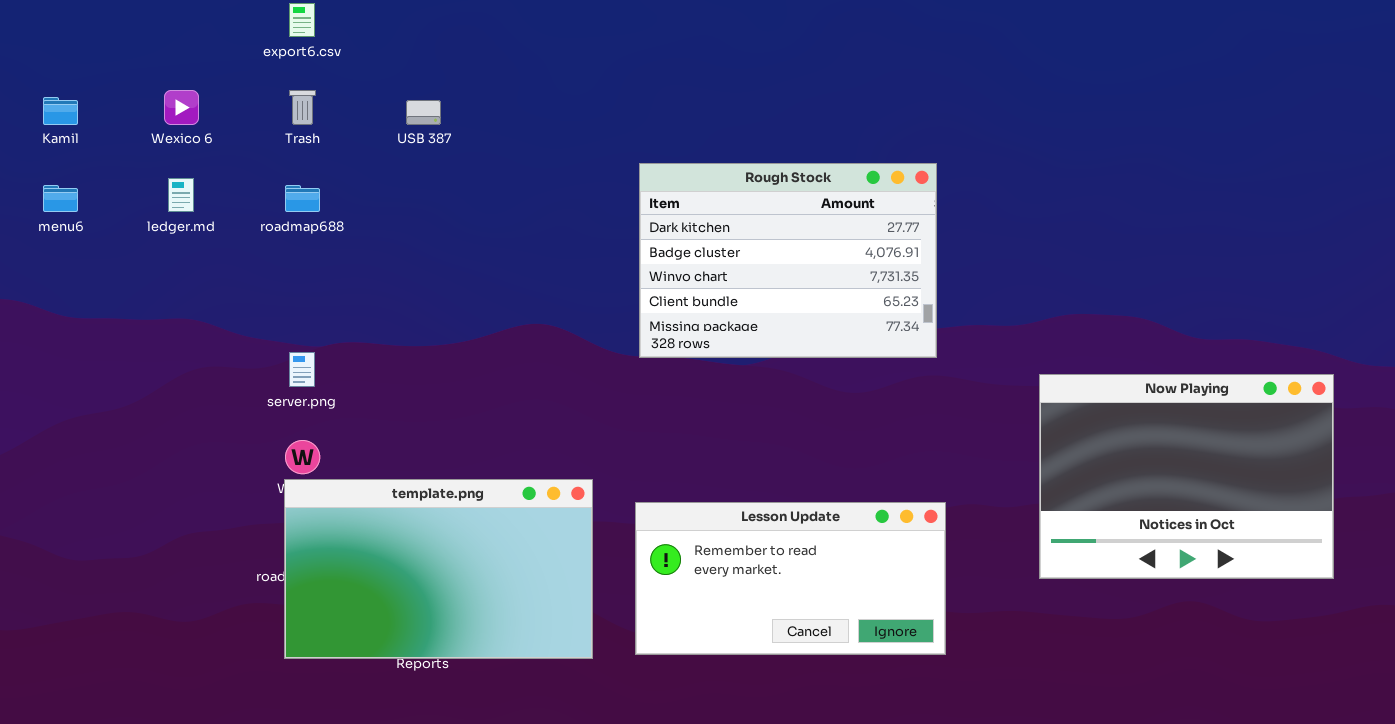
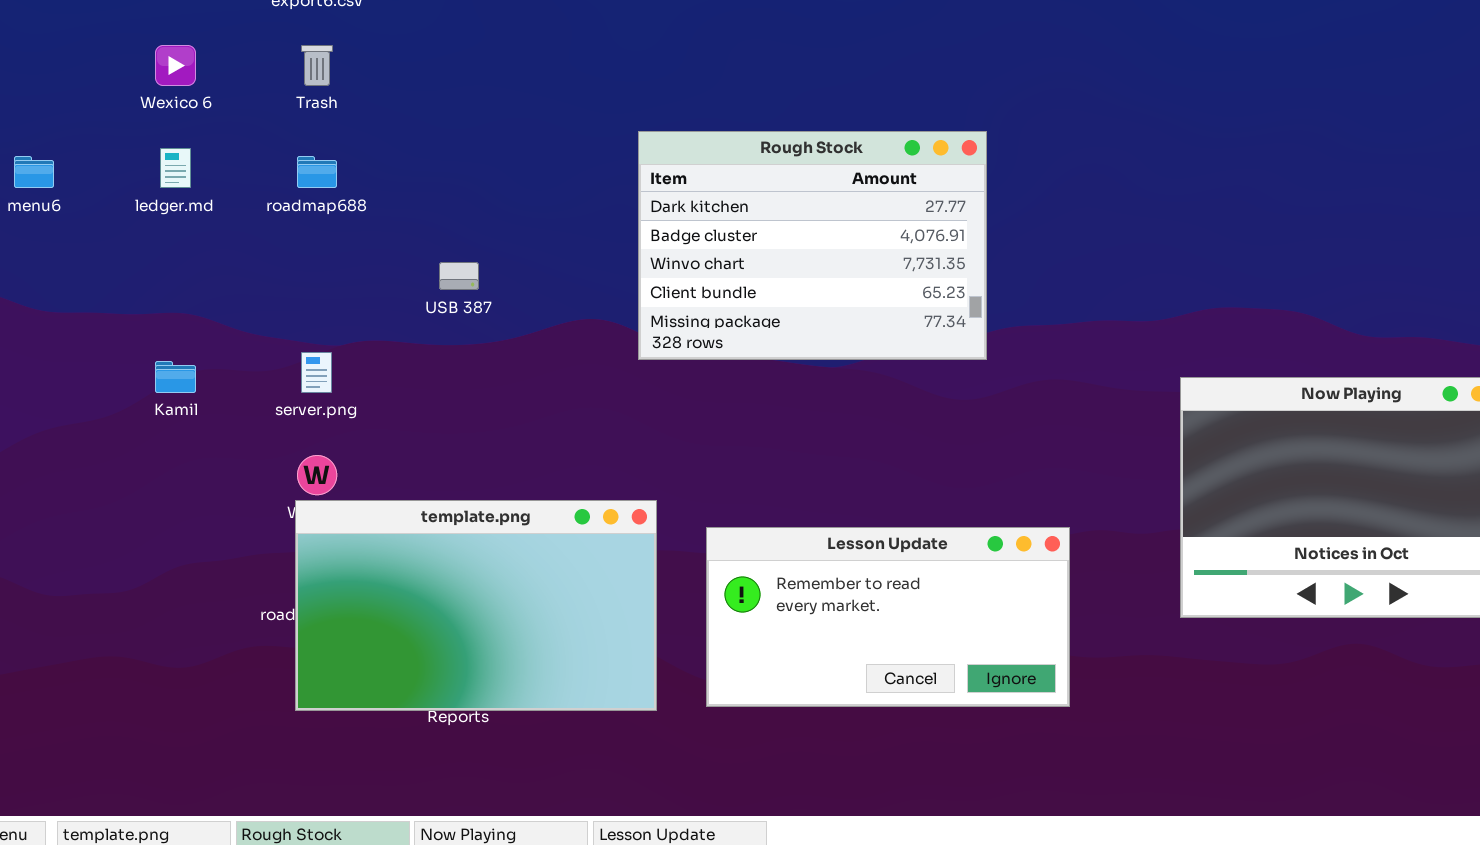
Kamil: [43,97,78,125] -> [155,361,196,393], moved
USB 387: [406,100,441,125] -> [439,262,479,290], moved
Rough Stock: [639,163,937,358] -> [638,131,987,360], moved

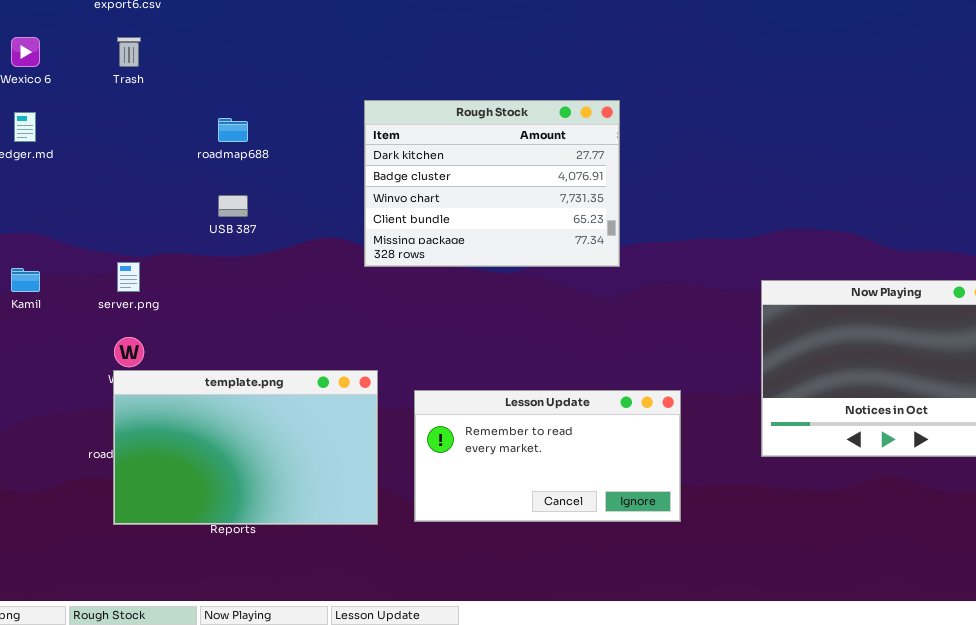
roadmap688: [297,156,337,188] -> [218,118,248,142], moved

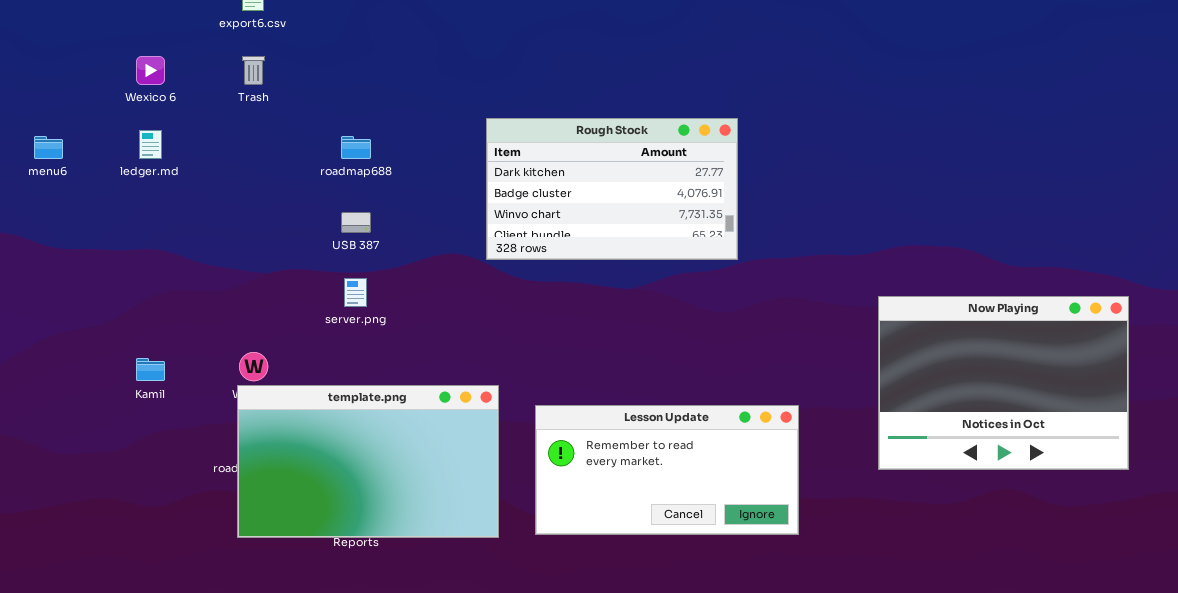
Rough Stock: [364,100,620,267] -> [486,118,738,260], resized
server.png: [117,262,140,292] -> [344,278,367,307], moved
Kamil: [11,268,40,292] -> [136,358,165,381], moved

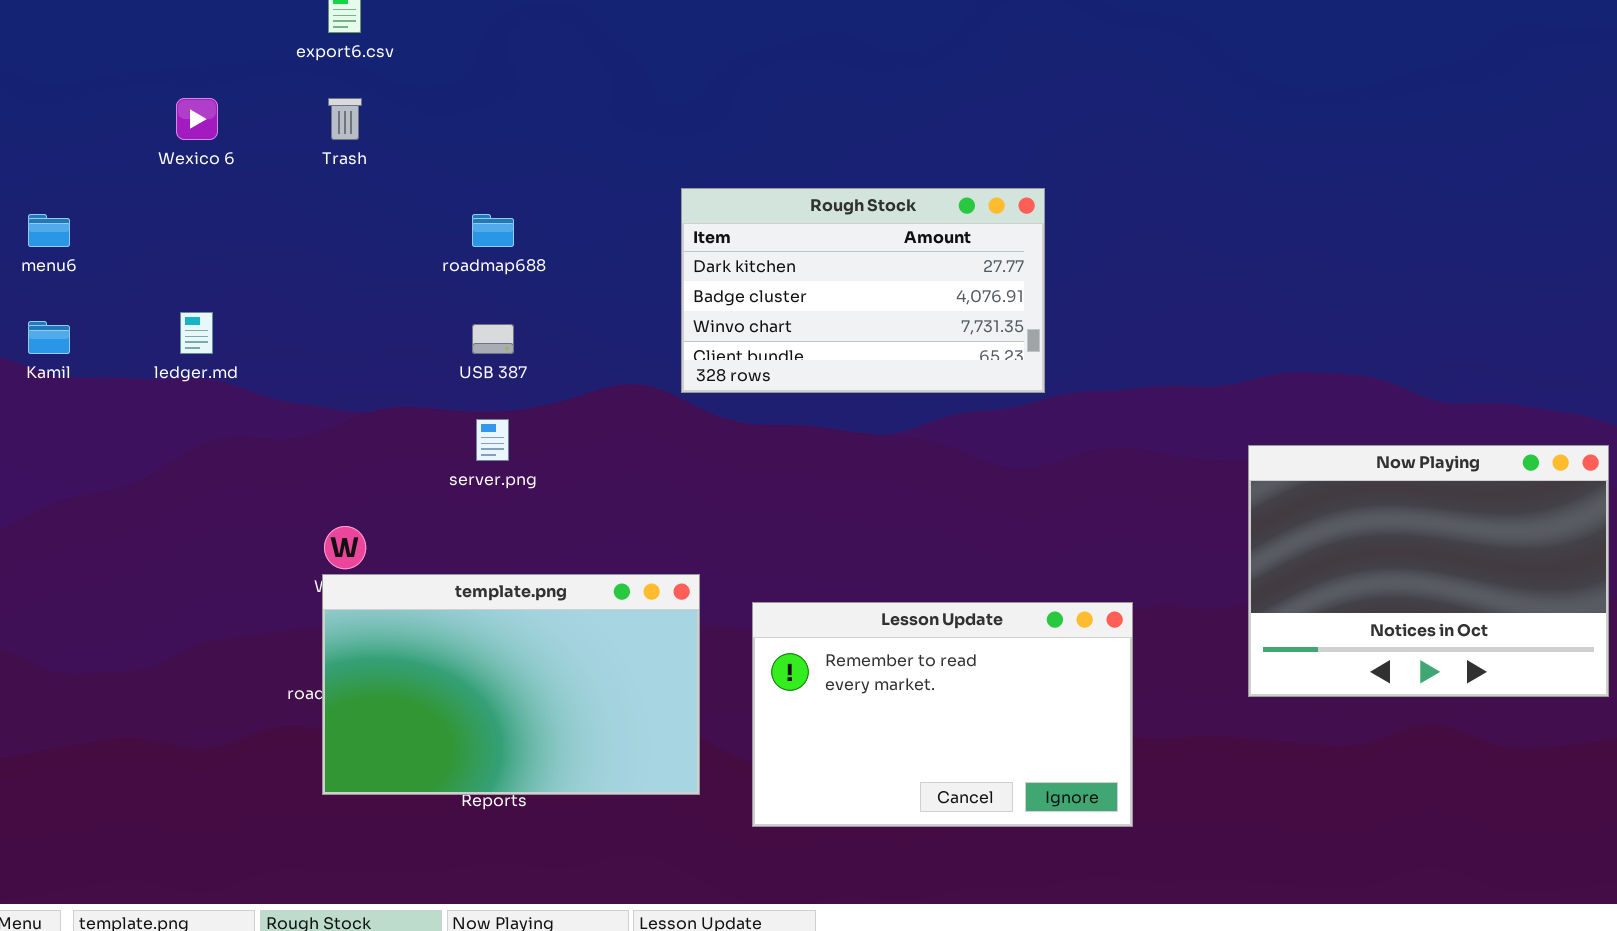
ledger.md: [139,130,162,159] -> [180,312,213,354], moved
Kamil: [136,358,165,381] -> [28,321,70,354], moved
Lesson Update: [535,405,799,535] -> [752,602,1133,827], resized

